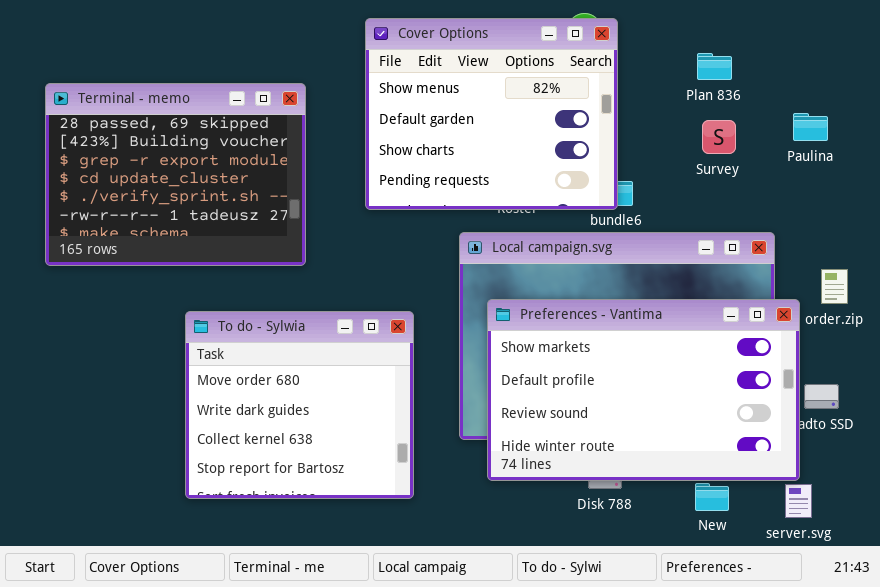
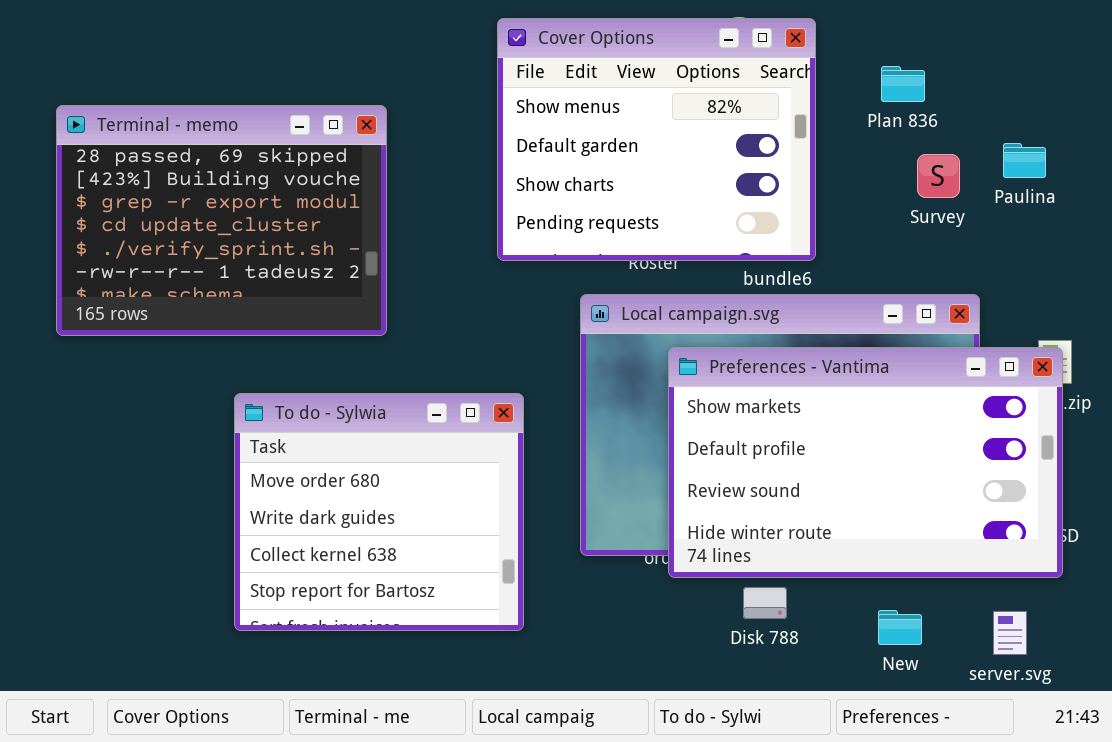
Cover Options: [365,18,618,210] -> [497,18,816,261], moved
Survey: [702,120,736,154] -> [917,154,960,198], moved
Preferences - Vantima: [487,299,800,481] -> [668,347,1063,578], moved

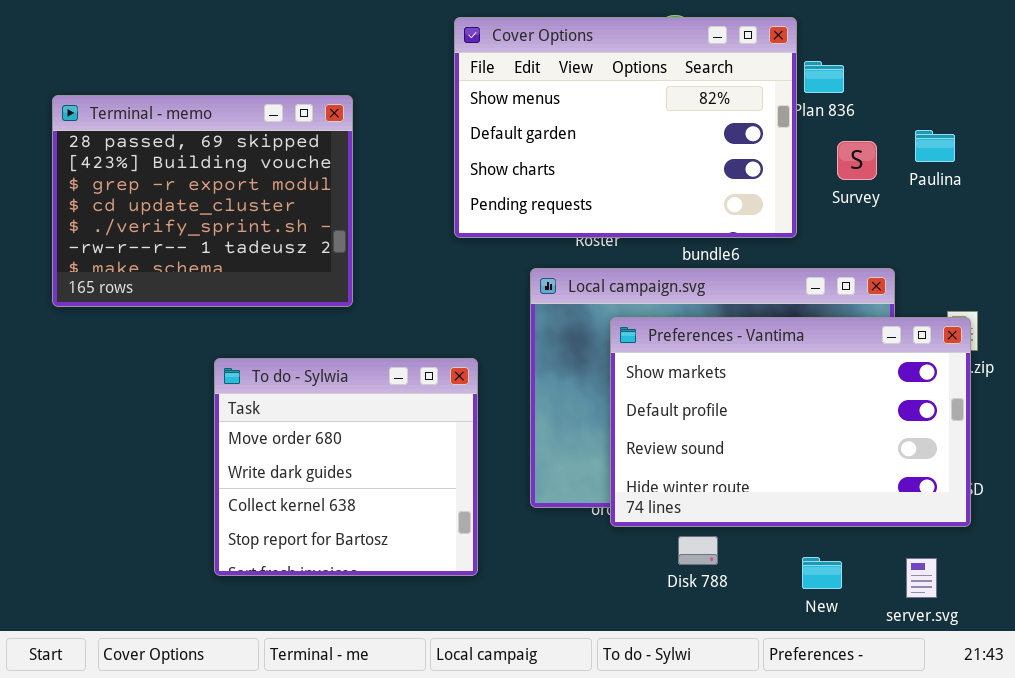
Cover Options: [497,18,816,261] -> [454,17,797,238], resized

